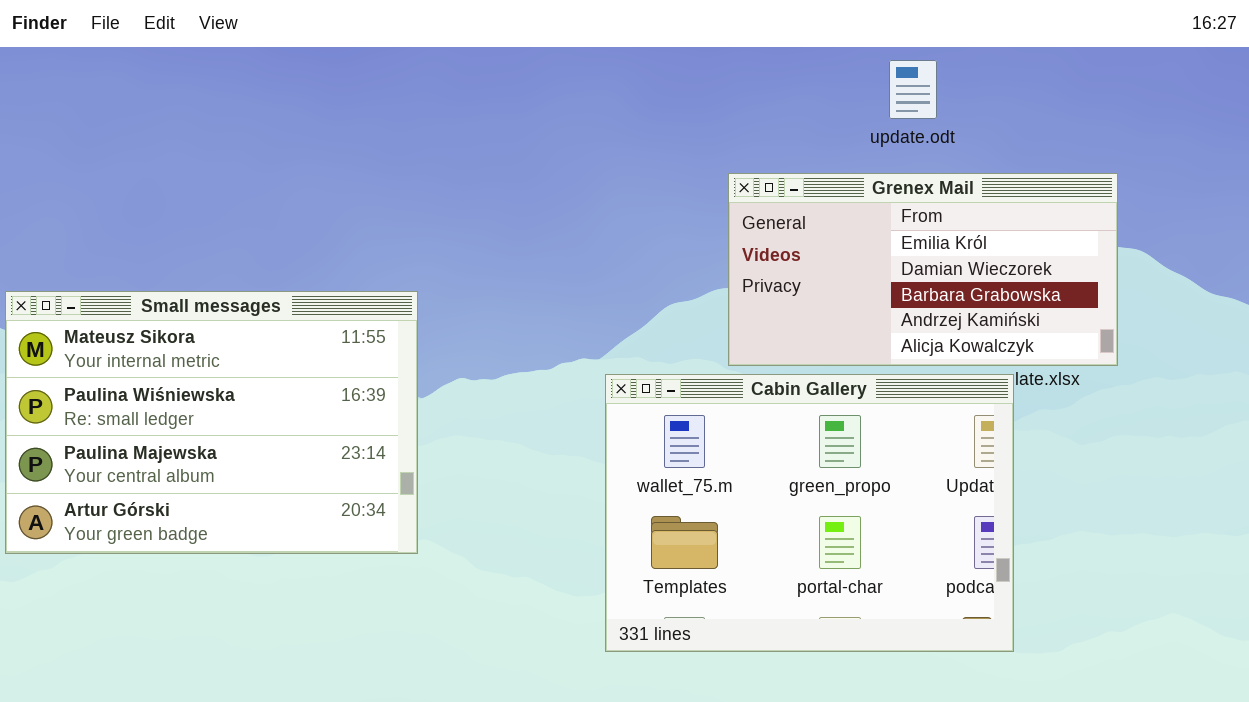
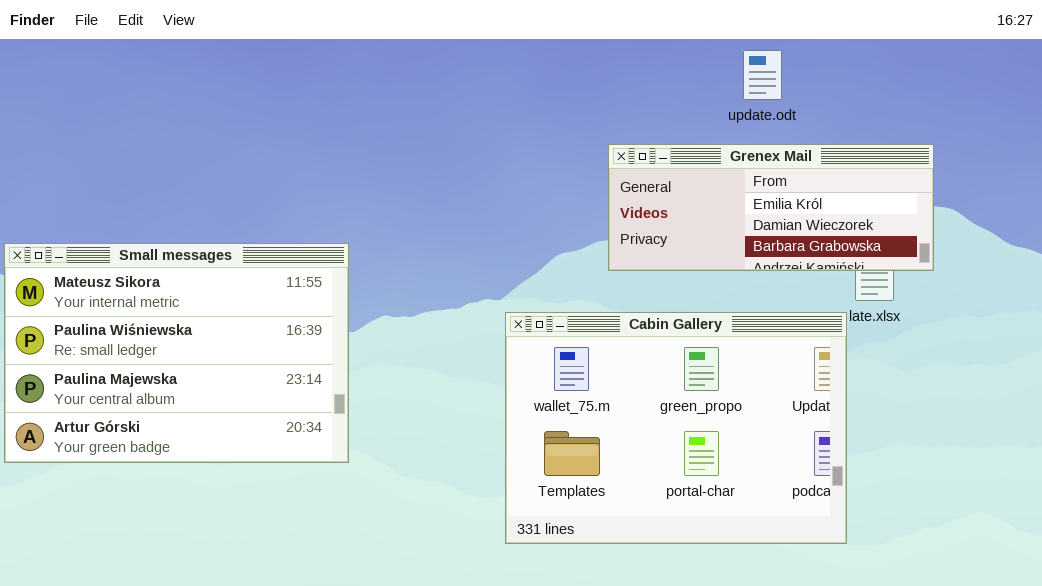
Grenex Mail: [728,173,1118,366] -> [608,144,934,271], resized

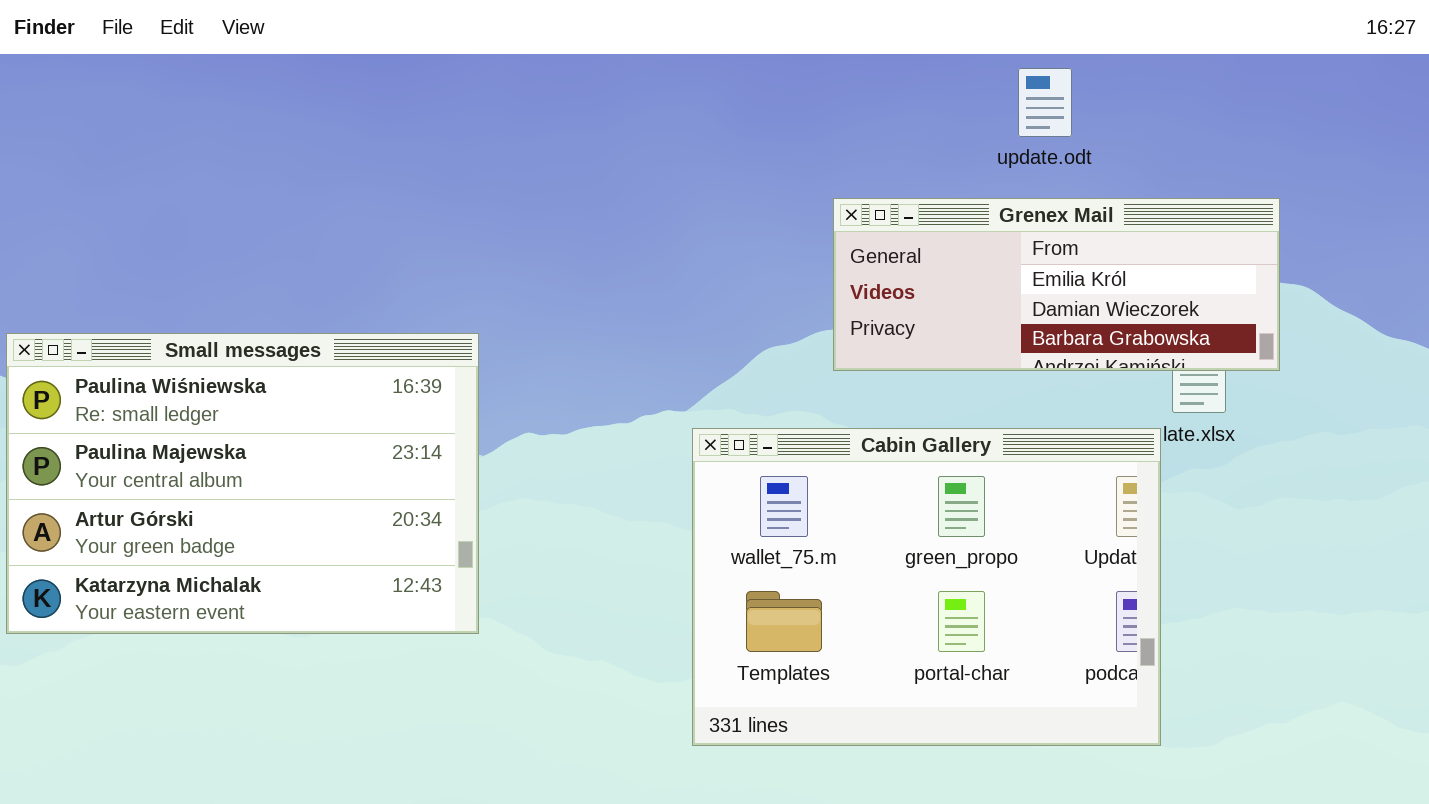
Small messages: [4,243,349,463] -> [6,333,479,634], scrolled down 1 row

